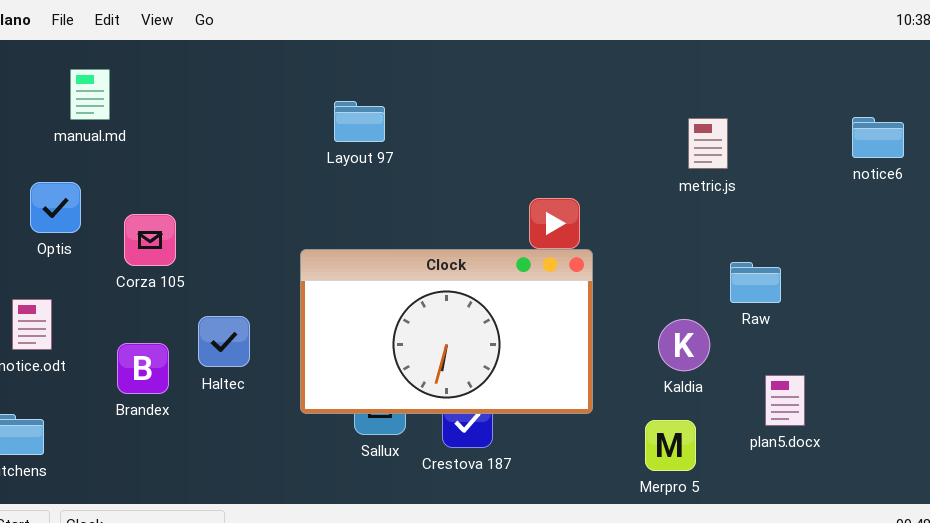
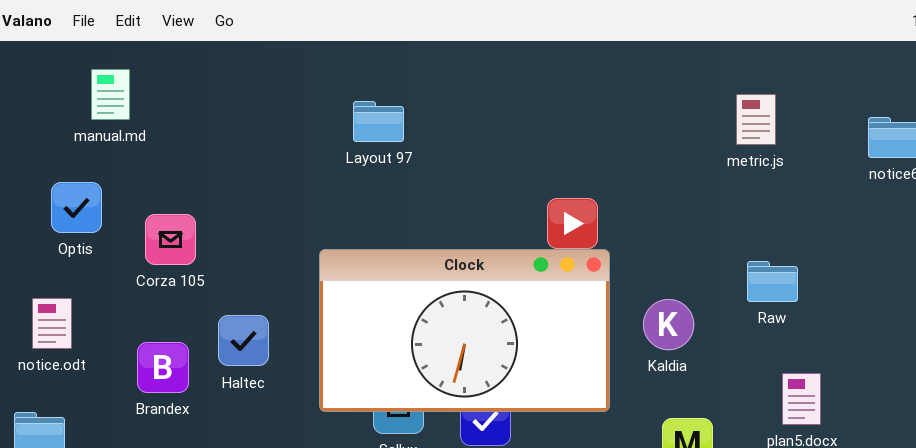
metric.js: [688,118,728,169] -> [736,94,776,145], moved
Kaldia: [658,319,710,371] -> [643,299,694,350], moved

